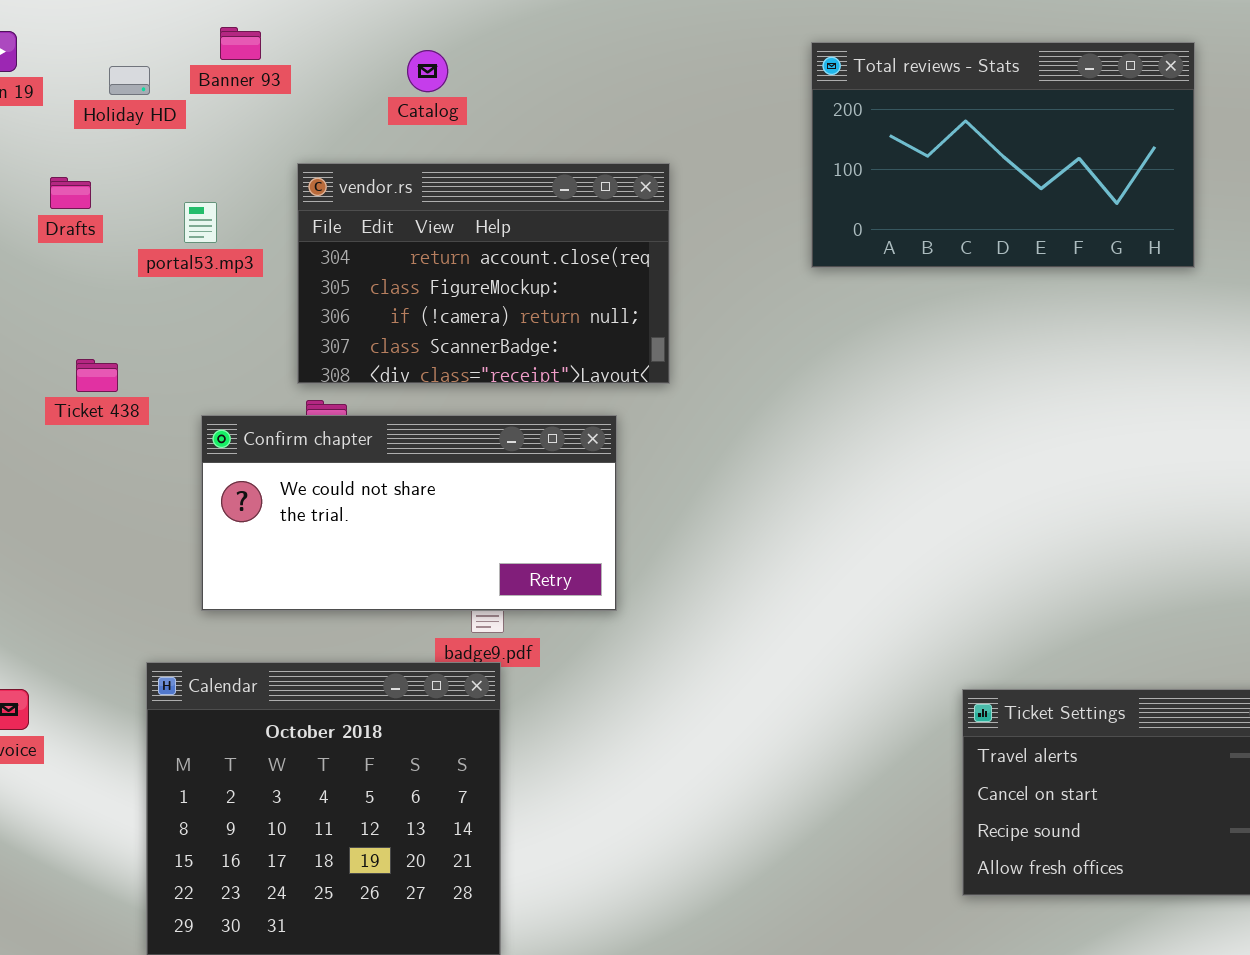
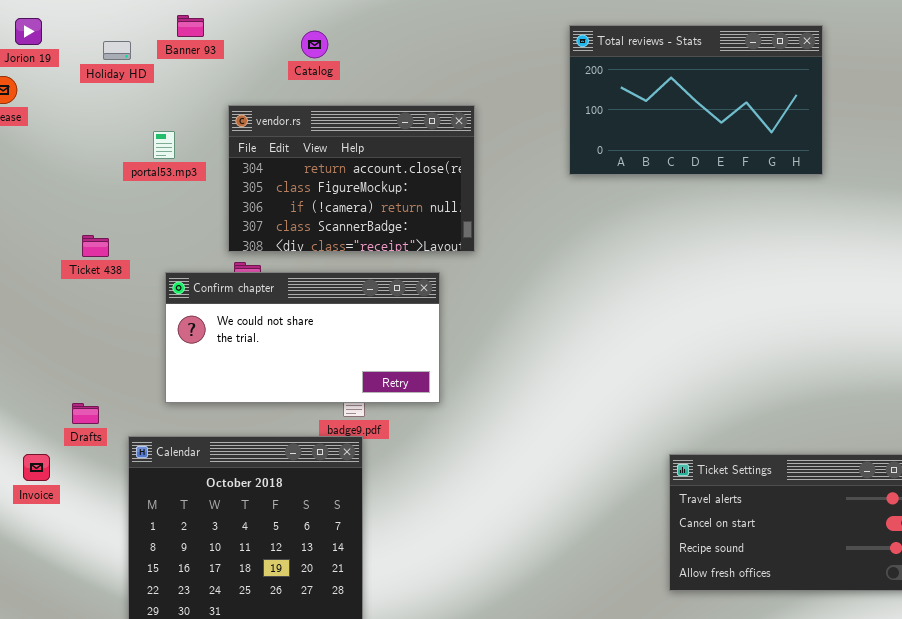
Drafts: [50,177,91,209] -> [72,403,99,424], moved

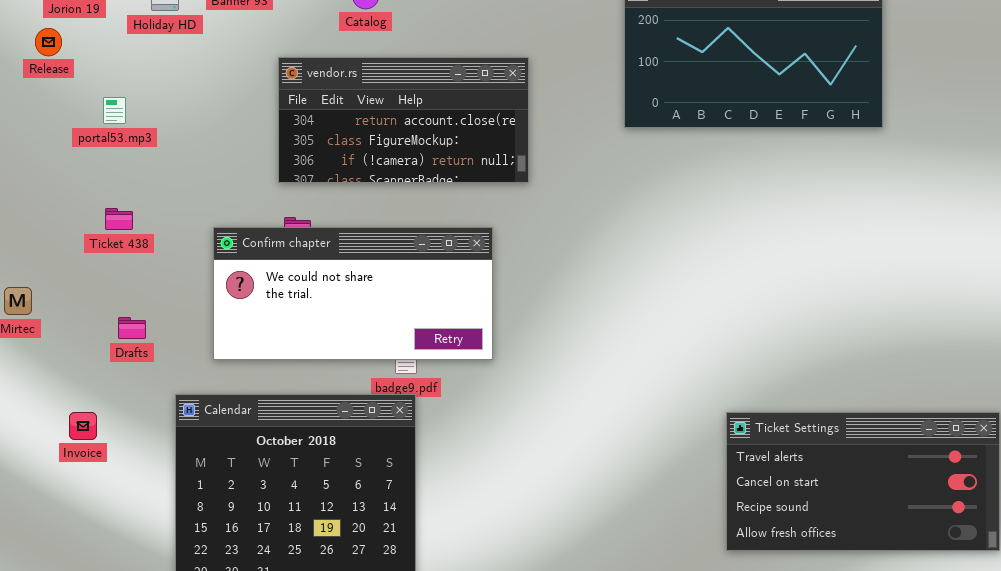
vendor.rs: [228,105,475,252] -> [278,57,529,183], resized
portal53.mp3: [153,131,175,159] -> [103,97,126,124], moved
Ticket 438: [82,235,109,257] -> [105,208,133,230], moved
Drafts: [72,403,99,424] -> [118,317,146,339], moved

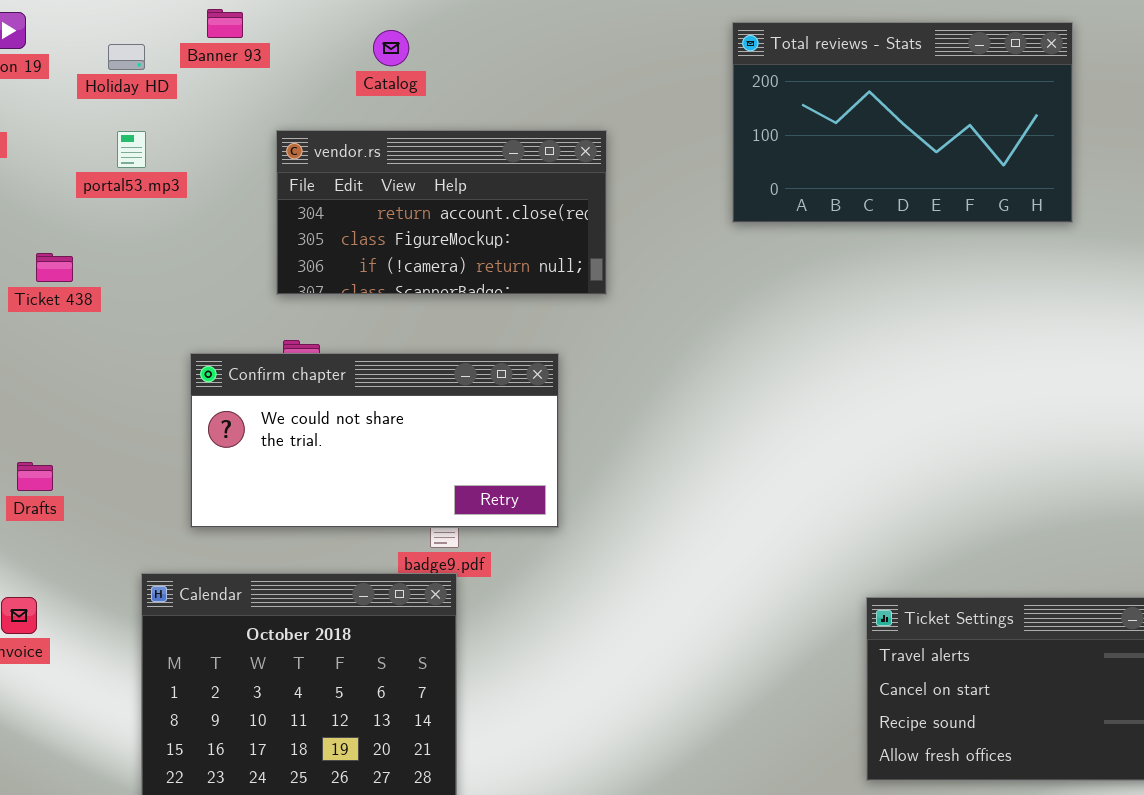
portal53.mp3: [103,97,126,124] -> [117,131,146,168], moved
Ticket 438: [105,208,133,230] -> [36,253,73,282], moved
Drafts: [118,317,146,339] -> [17,462,53,491], moved

